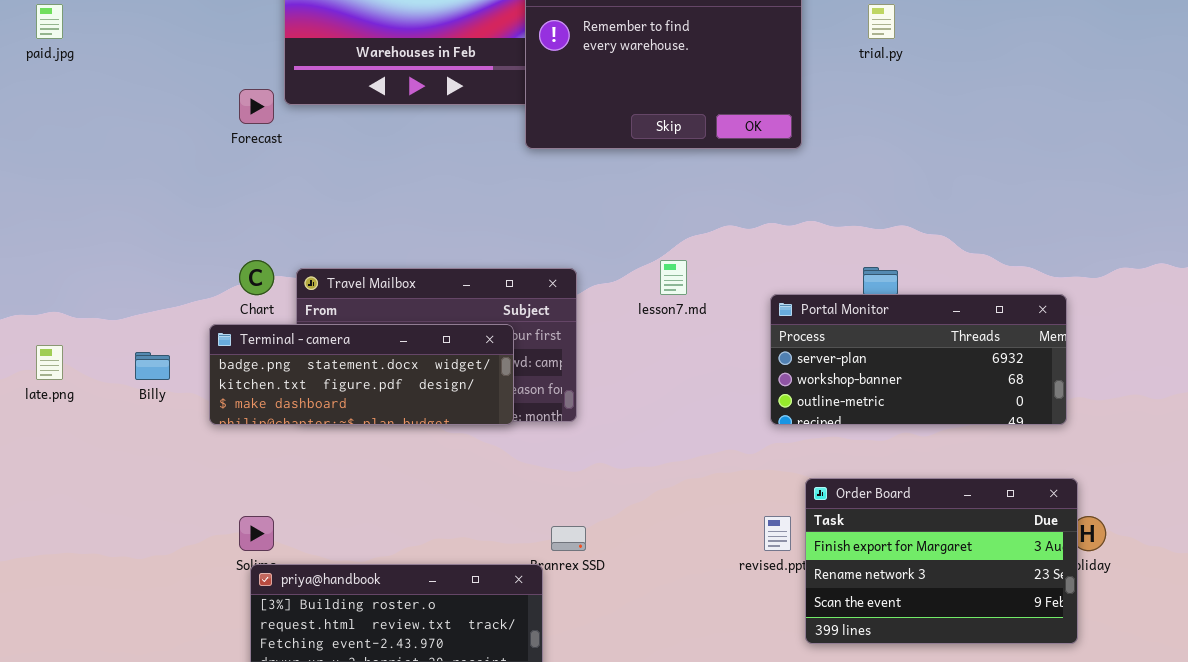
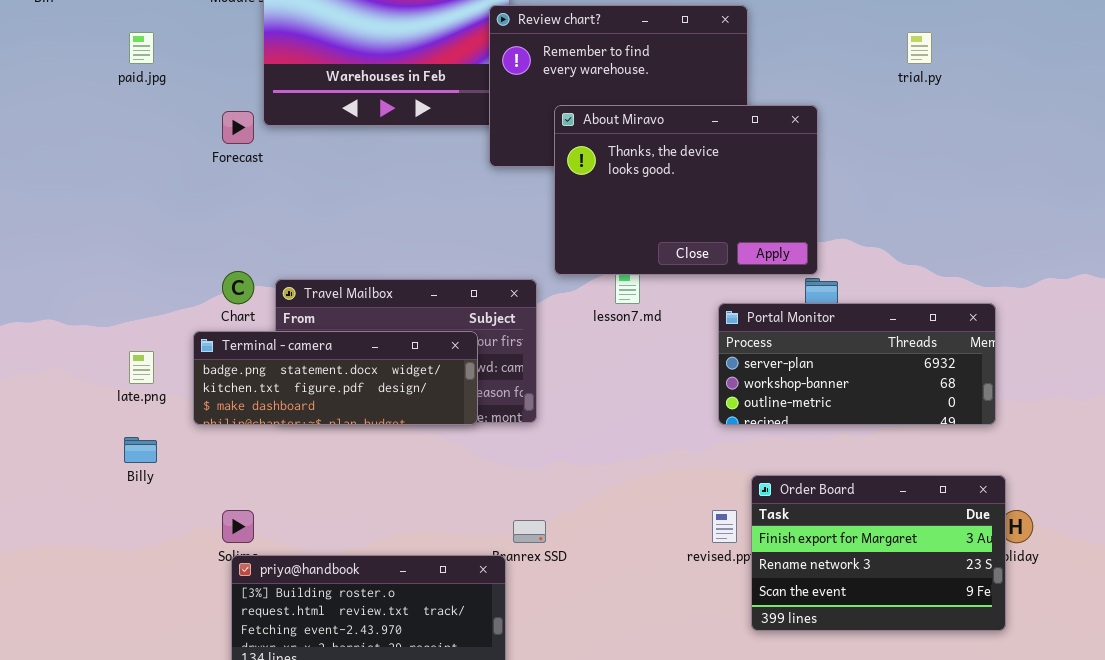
paid.jpg: [36,4,63,39] -> [129,32,154,64], moved
trial.py: [868,4,895,39] -> [907,32,932,64], moved
About Miravo: none -> [554,105,818,275], opened
late.png: [36,345,63,380] -> [129,351,154,384], moved
Billy: [135,352,170,380] -> [124,437,157,463], moved

